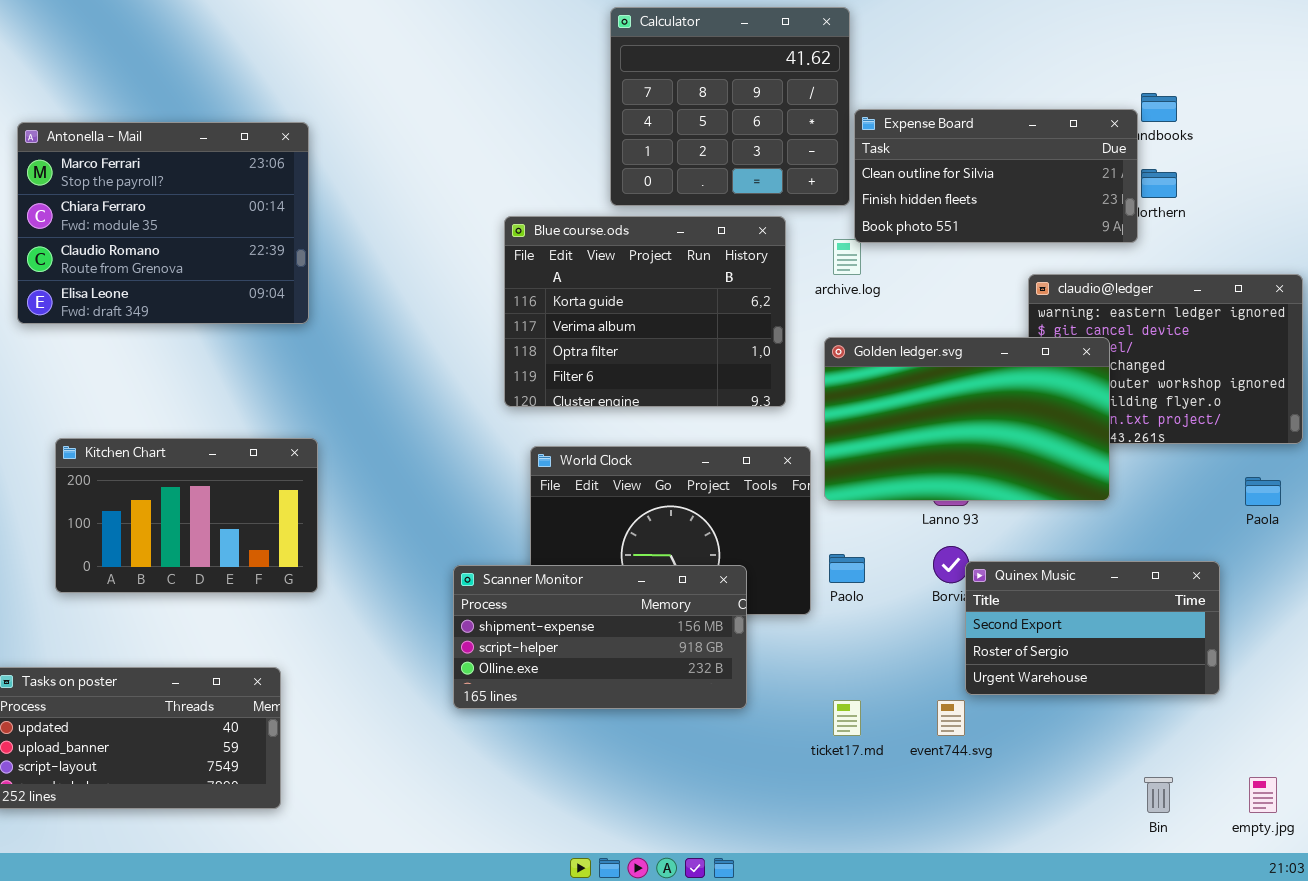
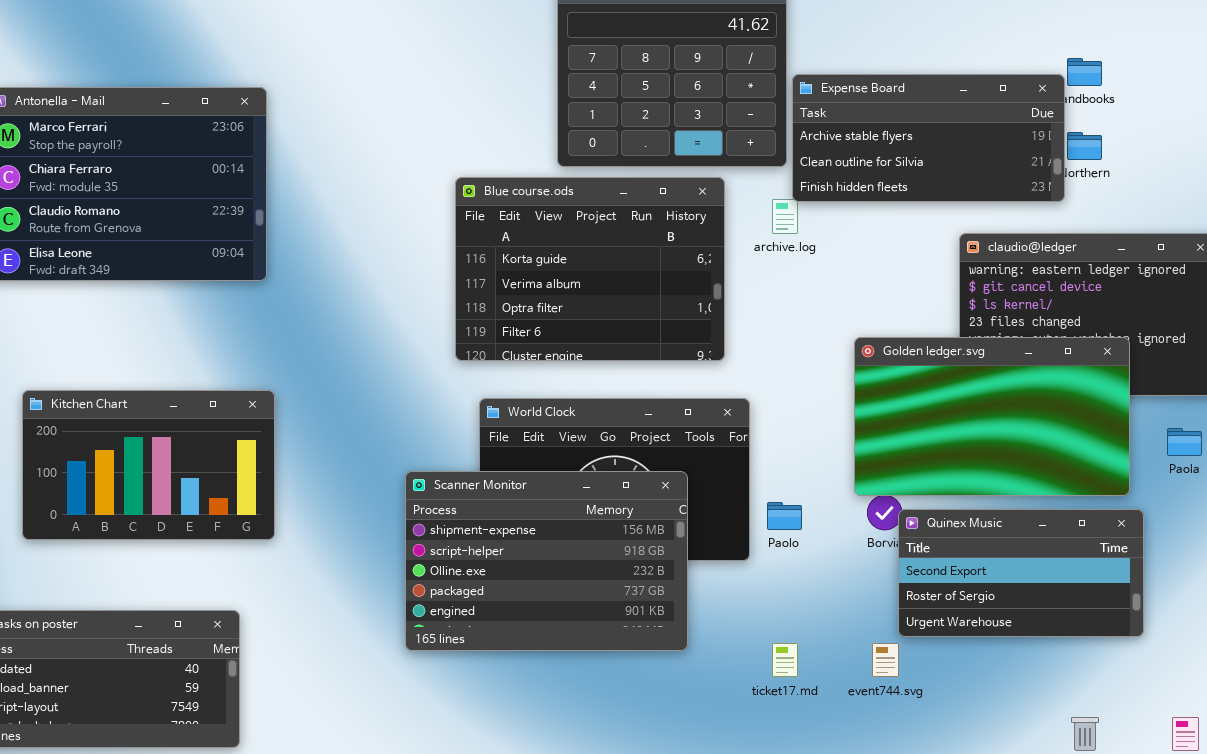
Expense Board: [854,109,1138,243] -> [792,74,1065,202], scrolled up 1 row
Golden ledger.svg: [824,337,1110,501] -> [854,337,1130,496], moved
Scanner Monitor: [453,565,747,709] -> [405,471,688,651], resized

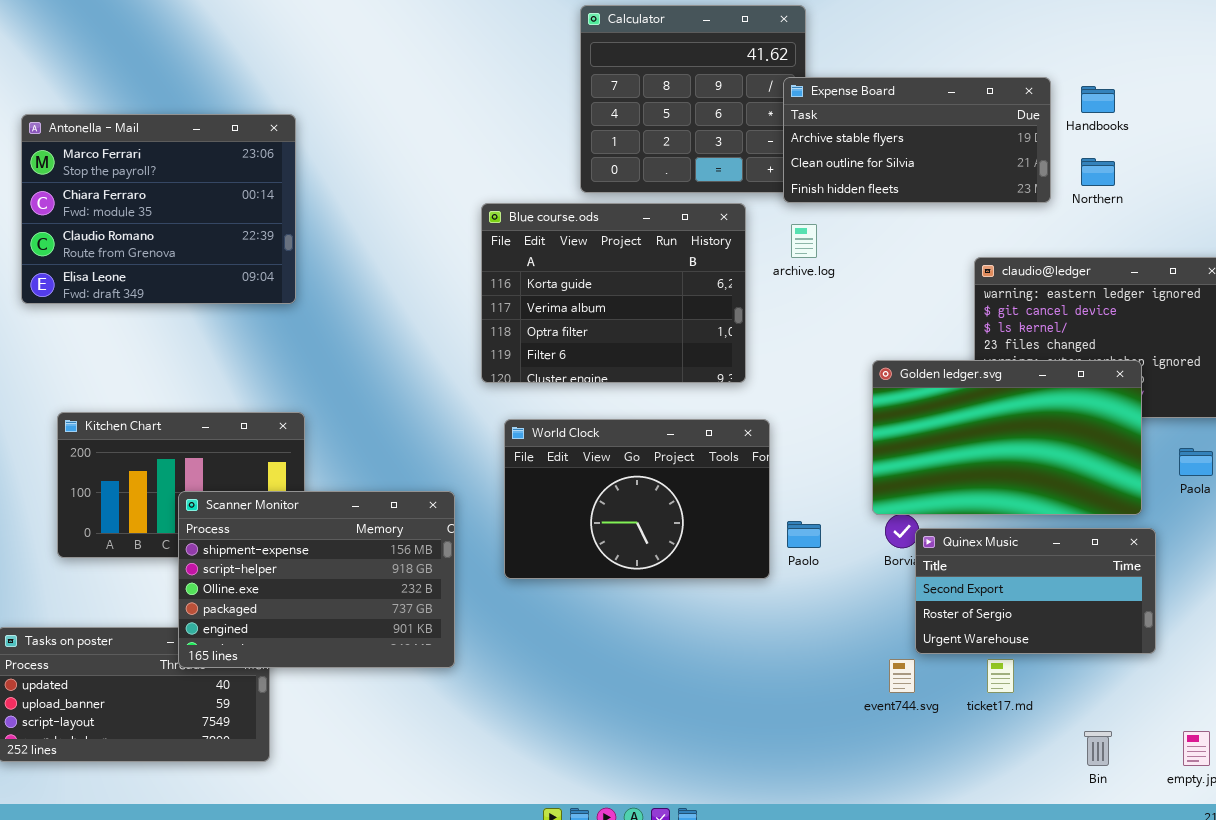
Expense Board: [792,74,1065,202] -> [783,77,1051,203], moved
Scanner Monitor: [405,471,688,651] -> [178,491,455,668], moved
ticket17.md: [772,643,798,677] -> [987,659,1014,693], moved

